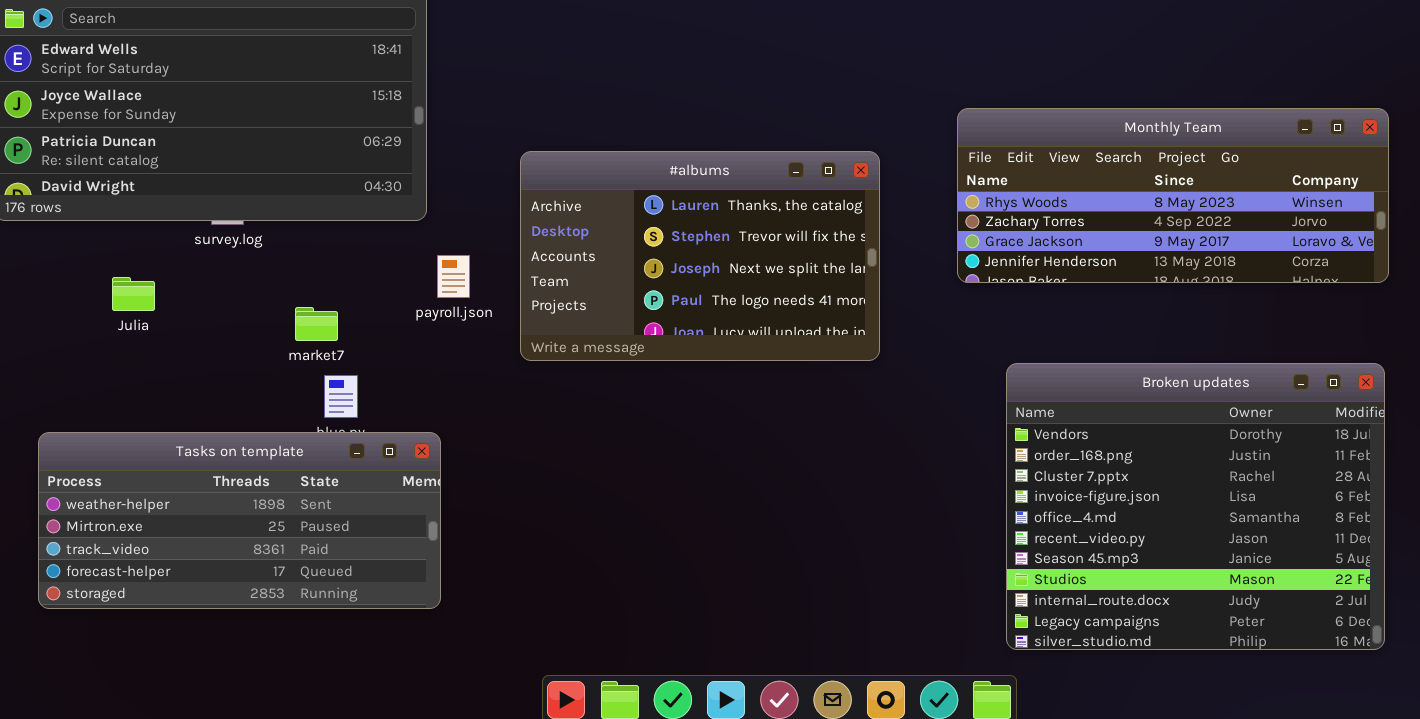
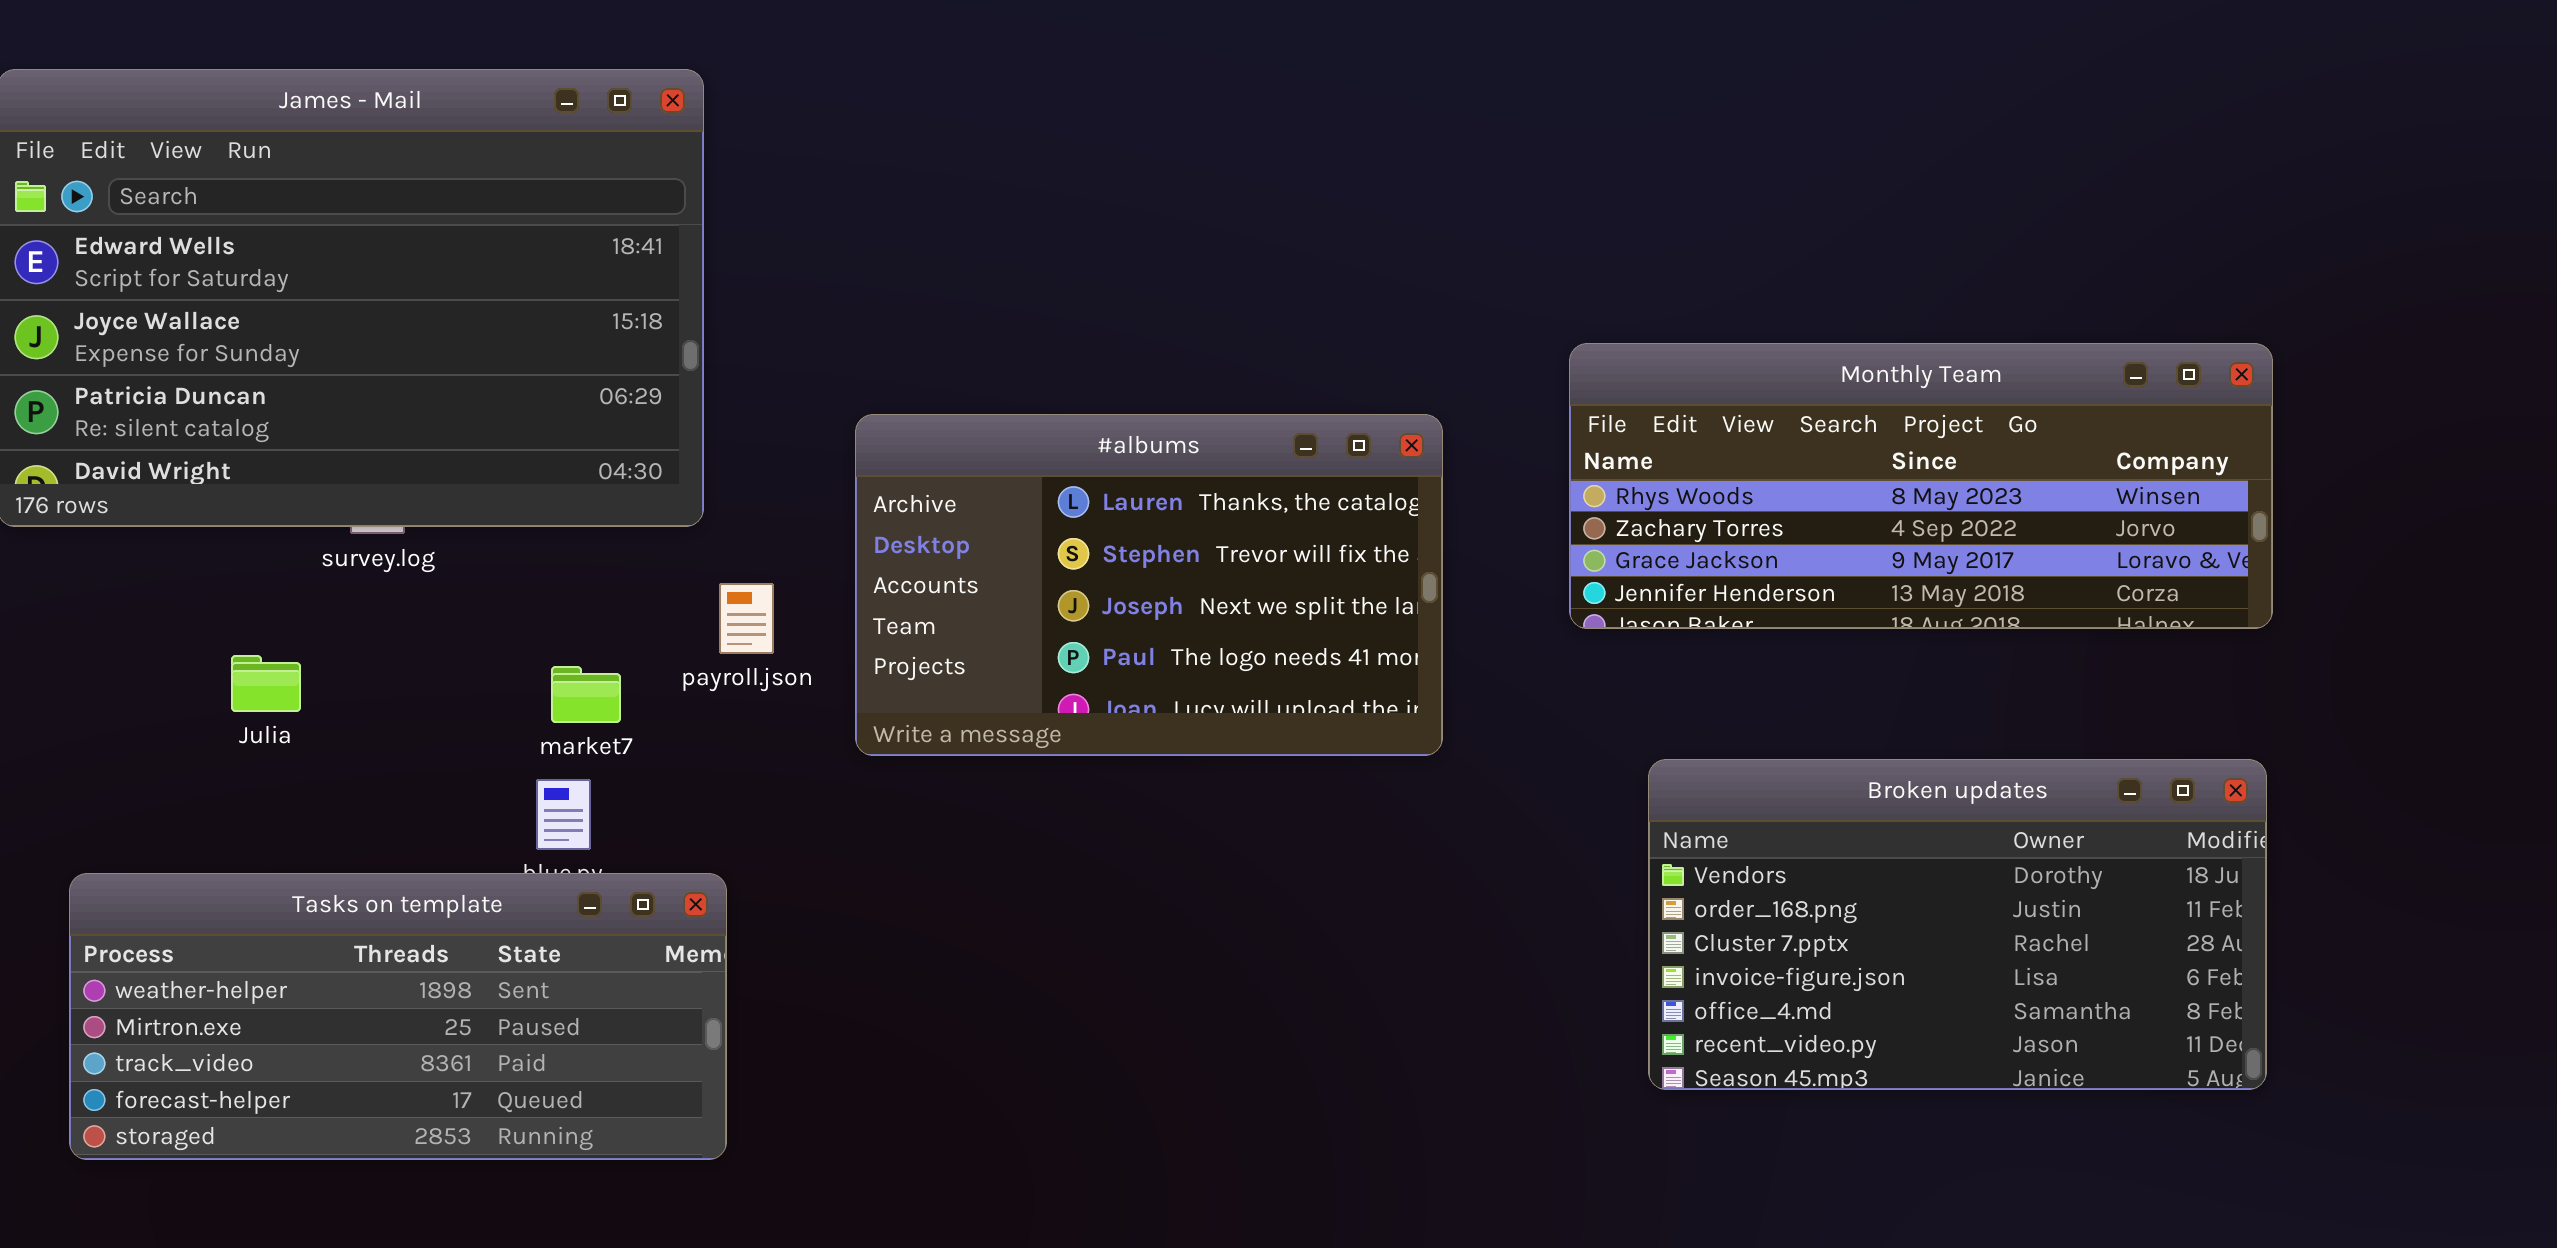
Julia: [112,277,155,311] -> [231,655,301,712], moved
market7: [295,307,338,341] -> [551,666,621,723], moved
Broken updates: [1006,363,1385,650] -> [1648,759,2267,1090], resized

